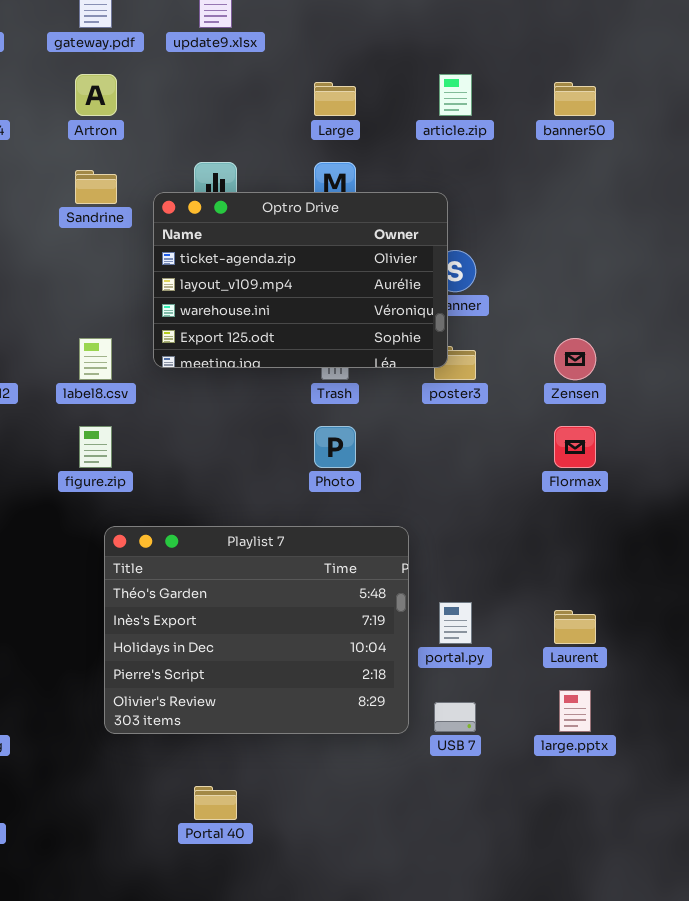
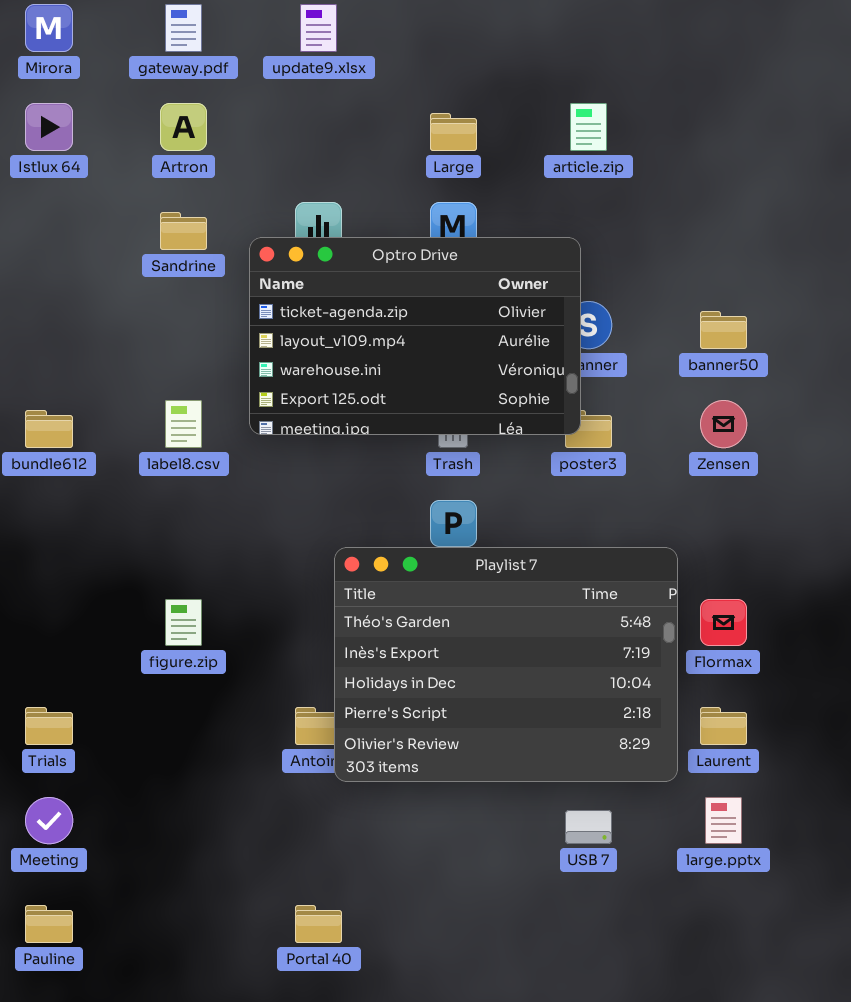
banner50: [554,82,596,116] -> [700,311,747,349], moved
figure.zip: [79,426,112,468] -> [165,599,202,646], moved
Flormax: [554,426,596,468] -> [700,599,747,646], moved
Playlist 7: [104,526,409,734] -> [334,547,678,782], moved

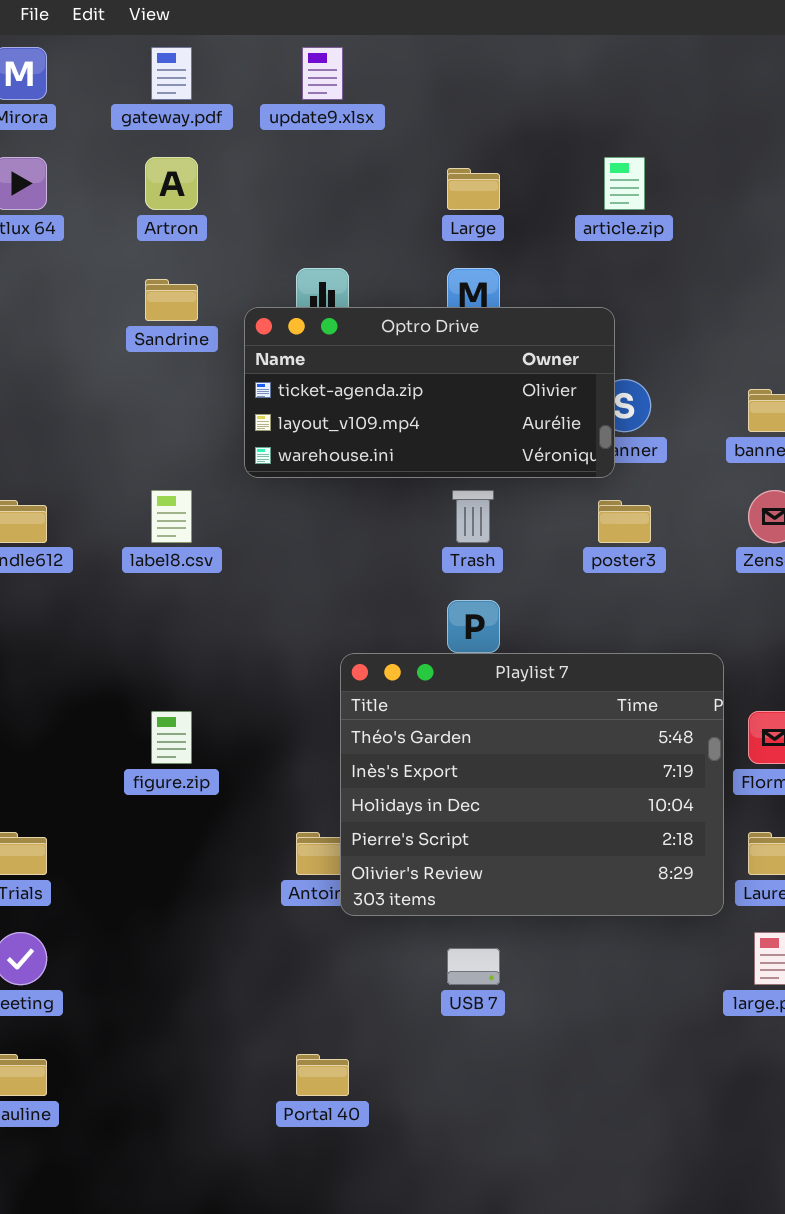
Optro Drive: [249,237,581,435] -> [244,307,615,478], resized
USB 7: [565,810,612,844] -> [447,948,500,985], moved

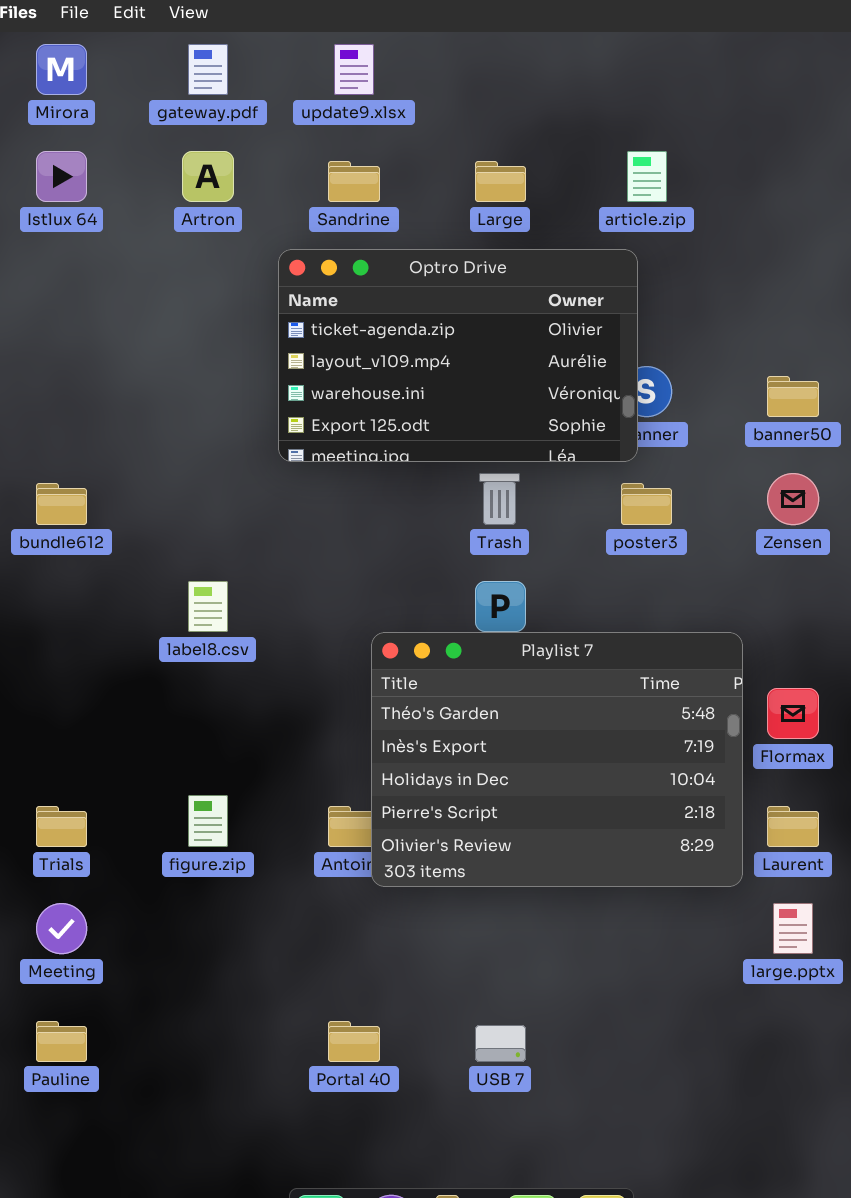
Sandrine: [145,279,198,321] -> [328,161,380,202], moved
Optro Drive: [244,307,615,478] -> [278,249,638,462], resized
label8.csv: [151,490,192,543] -> [188,581,228,632], moved
figure.zip: [151,711,192,764] -> [188,795,228,847], moved
USB 7: [447,948,500,985] -> [475,1025,526,1062], moved

